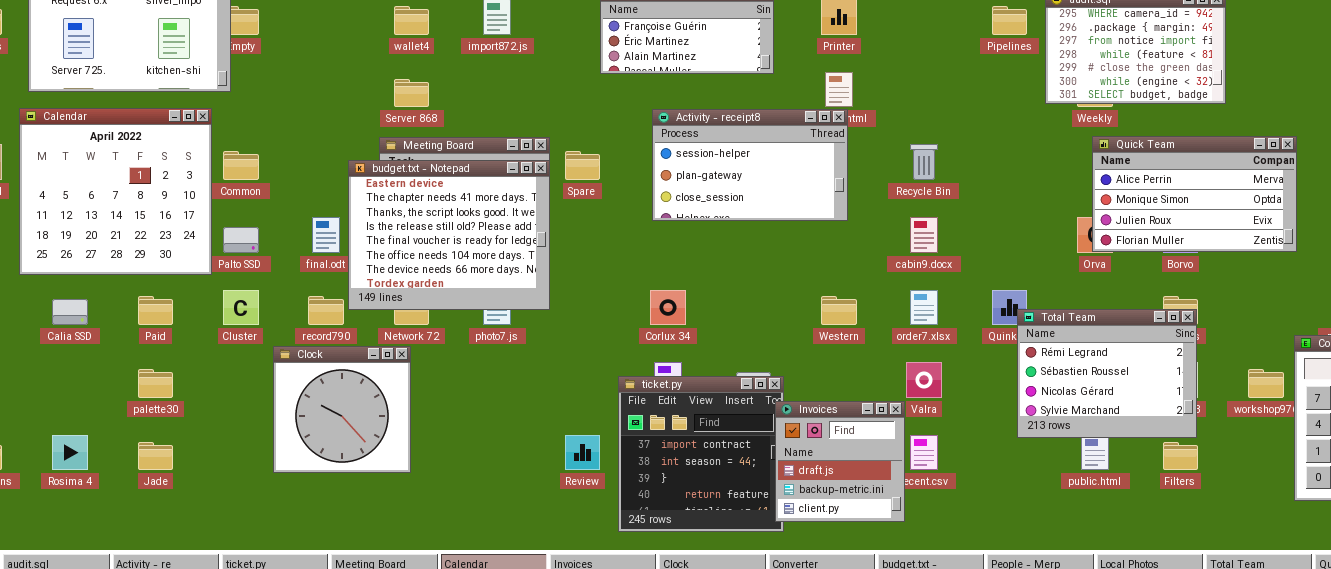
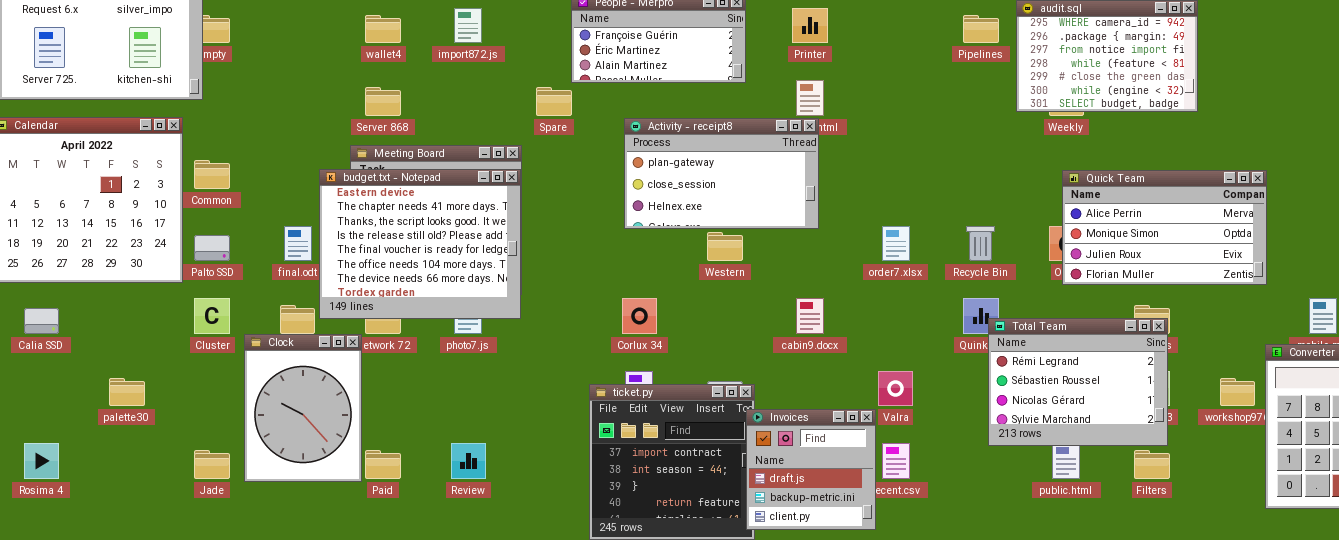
Activity - receipt8: [652,109,848,221] -> [624,118,819,229], scrolled down 1 row
Quick Team: [1092,136,1297,252] -> [1062,170,1267,285], moved
Recycle Bin: [910,144,938,180] -> [966,226,995,261], moved
Spare: [565,151,600,180] -> [536,87,572,116], moved
cabin9.docx: [910,217,938,253] -> [796,298,824,334], moved
order7.xlsx: [910,290,938,325] -> [882,226,910,261], moved
Paid: [138,296,173,325] -> [365,450,401,479], moved
Western: [821,296,857,325] -> [707,232,743,261], moved
Clock: [273,346,411,473] -> [244,334,362,482], resized
Review: [565,435,600,470] -> [451,443,486,479], moved
Jade: [138,442,173,470] -> [194,450,230,479], moved

